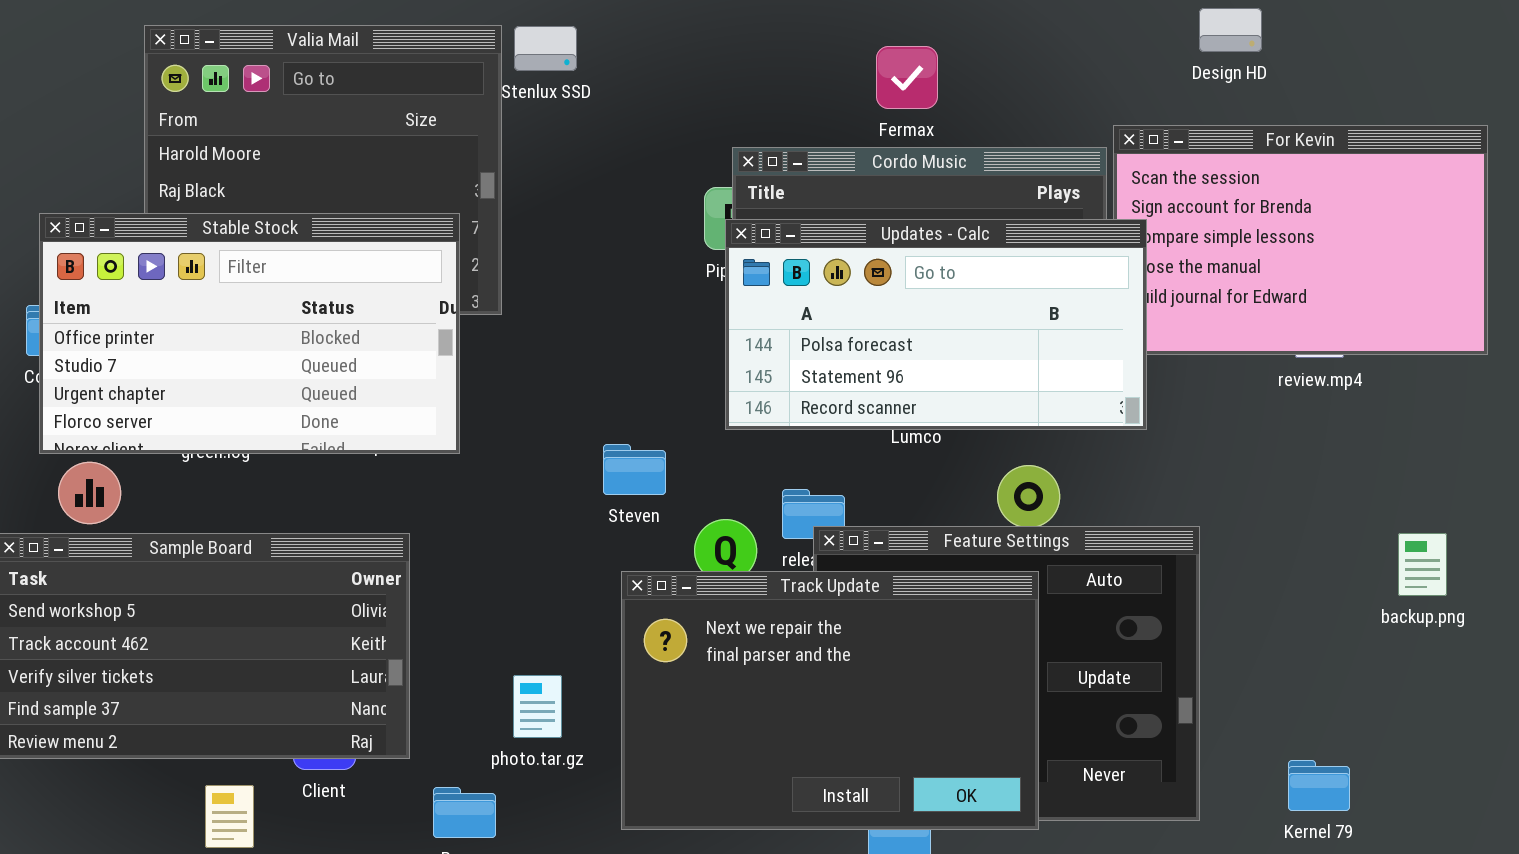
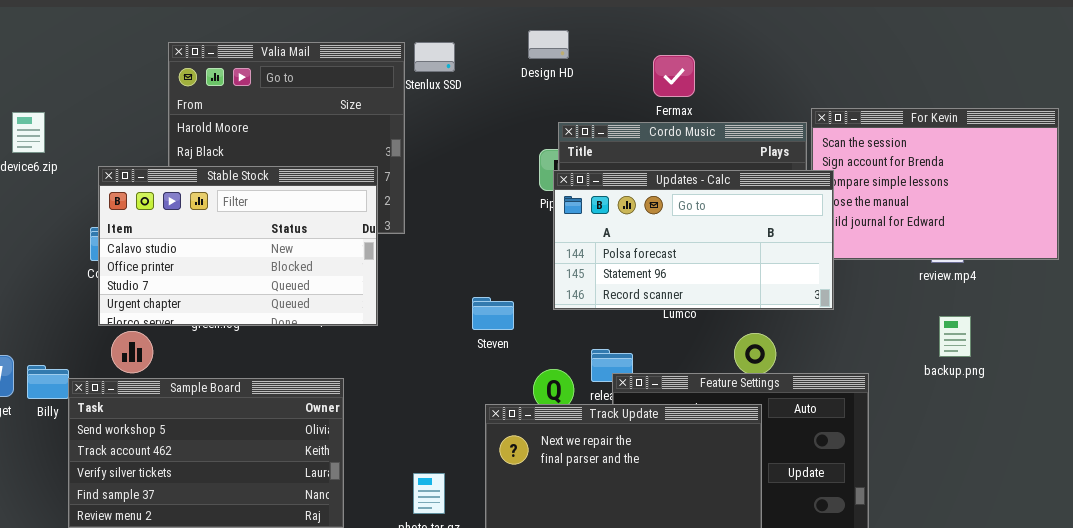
Design HD: [1199,8,1262,52] -> [528,30,569,59], moved
Stable Stock: [39,213,460,454] -> [98,166,378,326], scrolled up 1 row
Steven: [603,444,666,495] -> [472,297,514,330], moved
backup.png: [1398,533,1447,596] -> [939,316,971,357], moved

